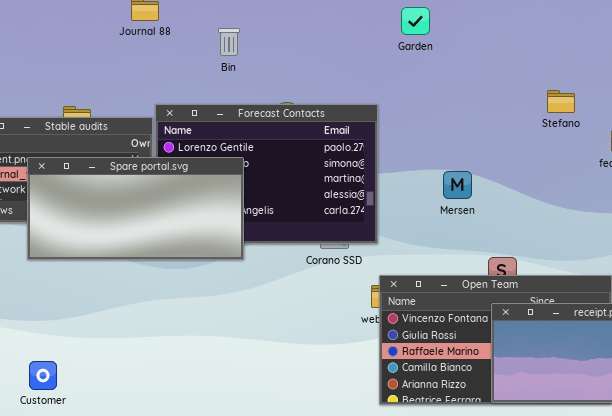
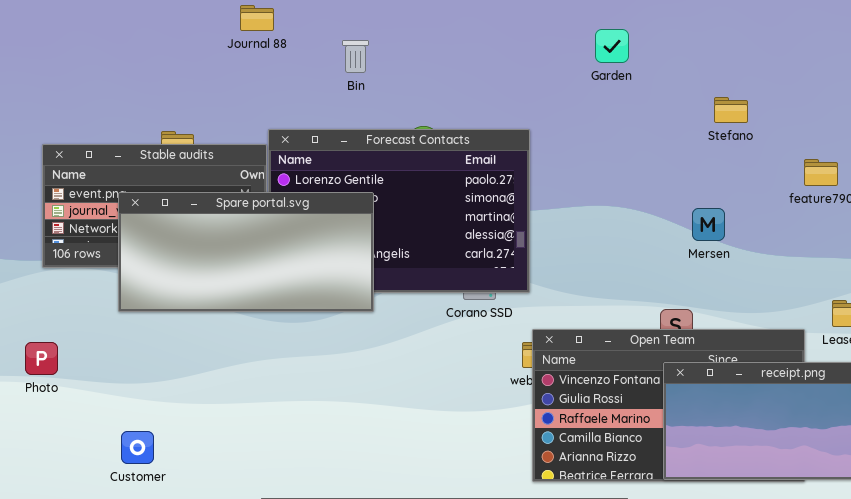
Garden: [401,7,430,35] -> [595,29,629,63], moved
Stefano: [547,90,575,113] -> [714,97,748,123], moved
Mersen: [443,171,472,199] -> [692,208,725,241], moved

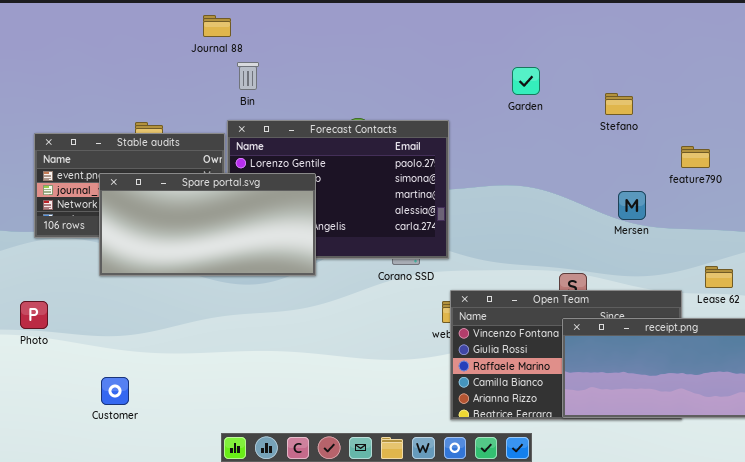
Garden: [595,29,629,63] -> [512,67,540,95], moved
Bin: [342,40,369,73] -> [237,62,259,90], moved
Mersen: [692,208,725,241] -> [618,191,646,220], moved

